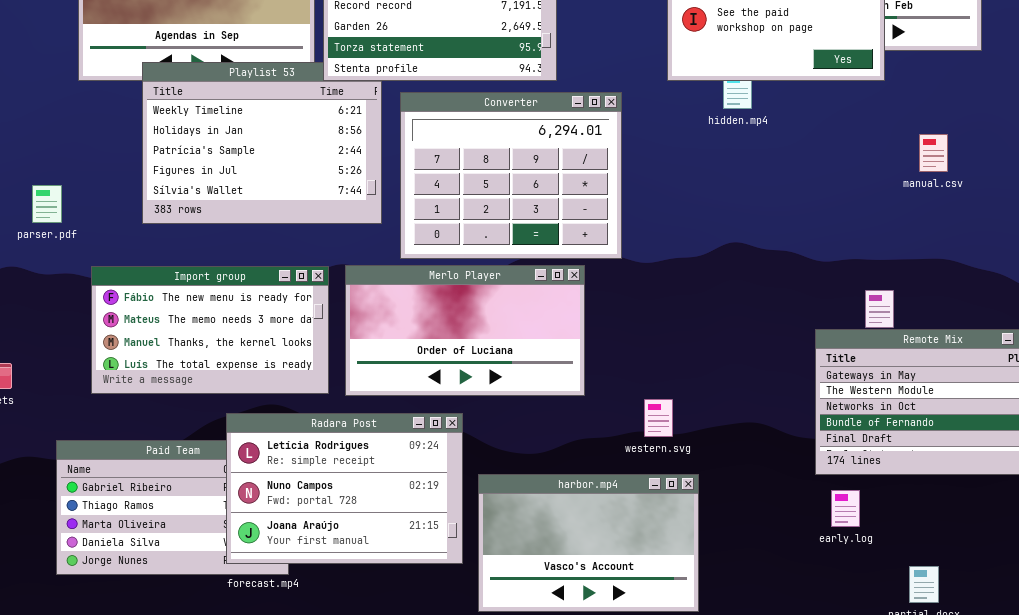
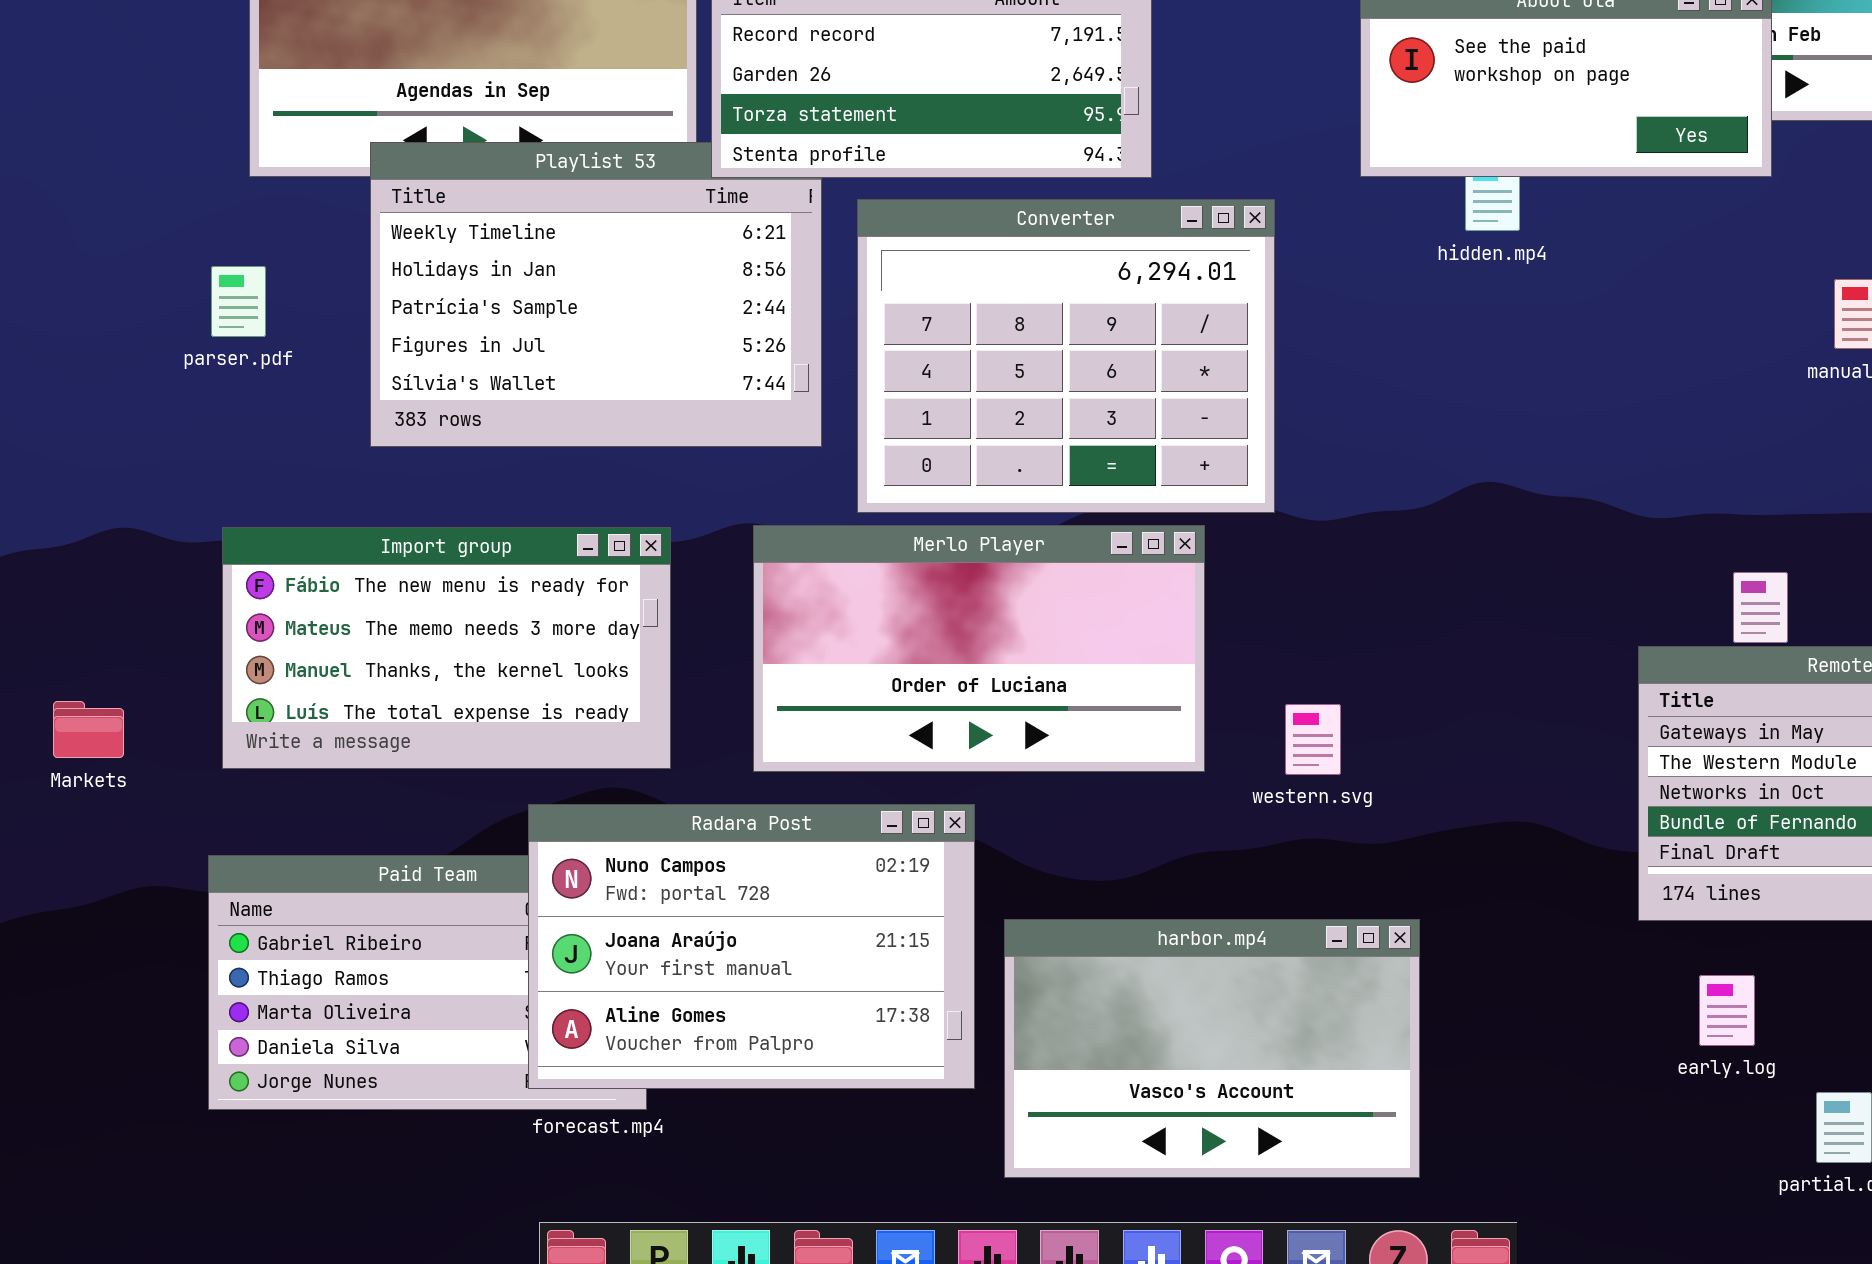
parser.pdf: [32,185,62,223] -> [211,266,266,337], moved
Import group: [91,266,329,394] -> [222,527,671,769], moved
western.svg: [644,399,673,437] -> [1285,704,1341,775], moved
Radara Post: [226,413,463,564] -> [528,804,975,1089], scrolled down 1 row
early.log: [831,490,860,527] -> [1699,975,1755,1046], moved

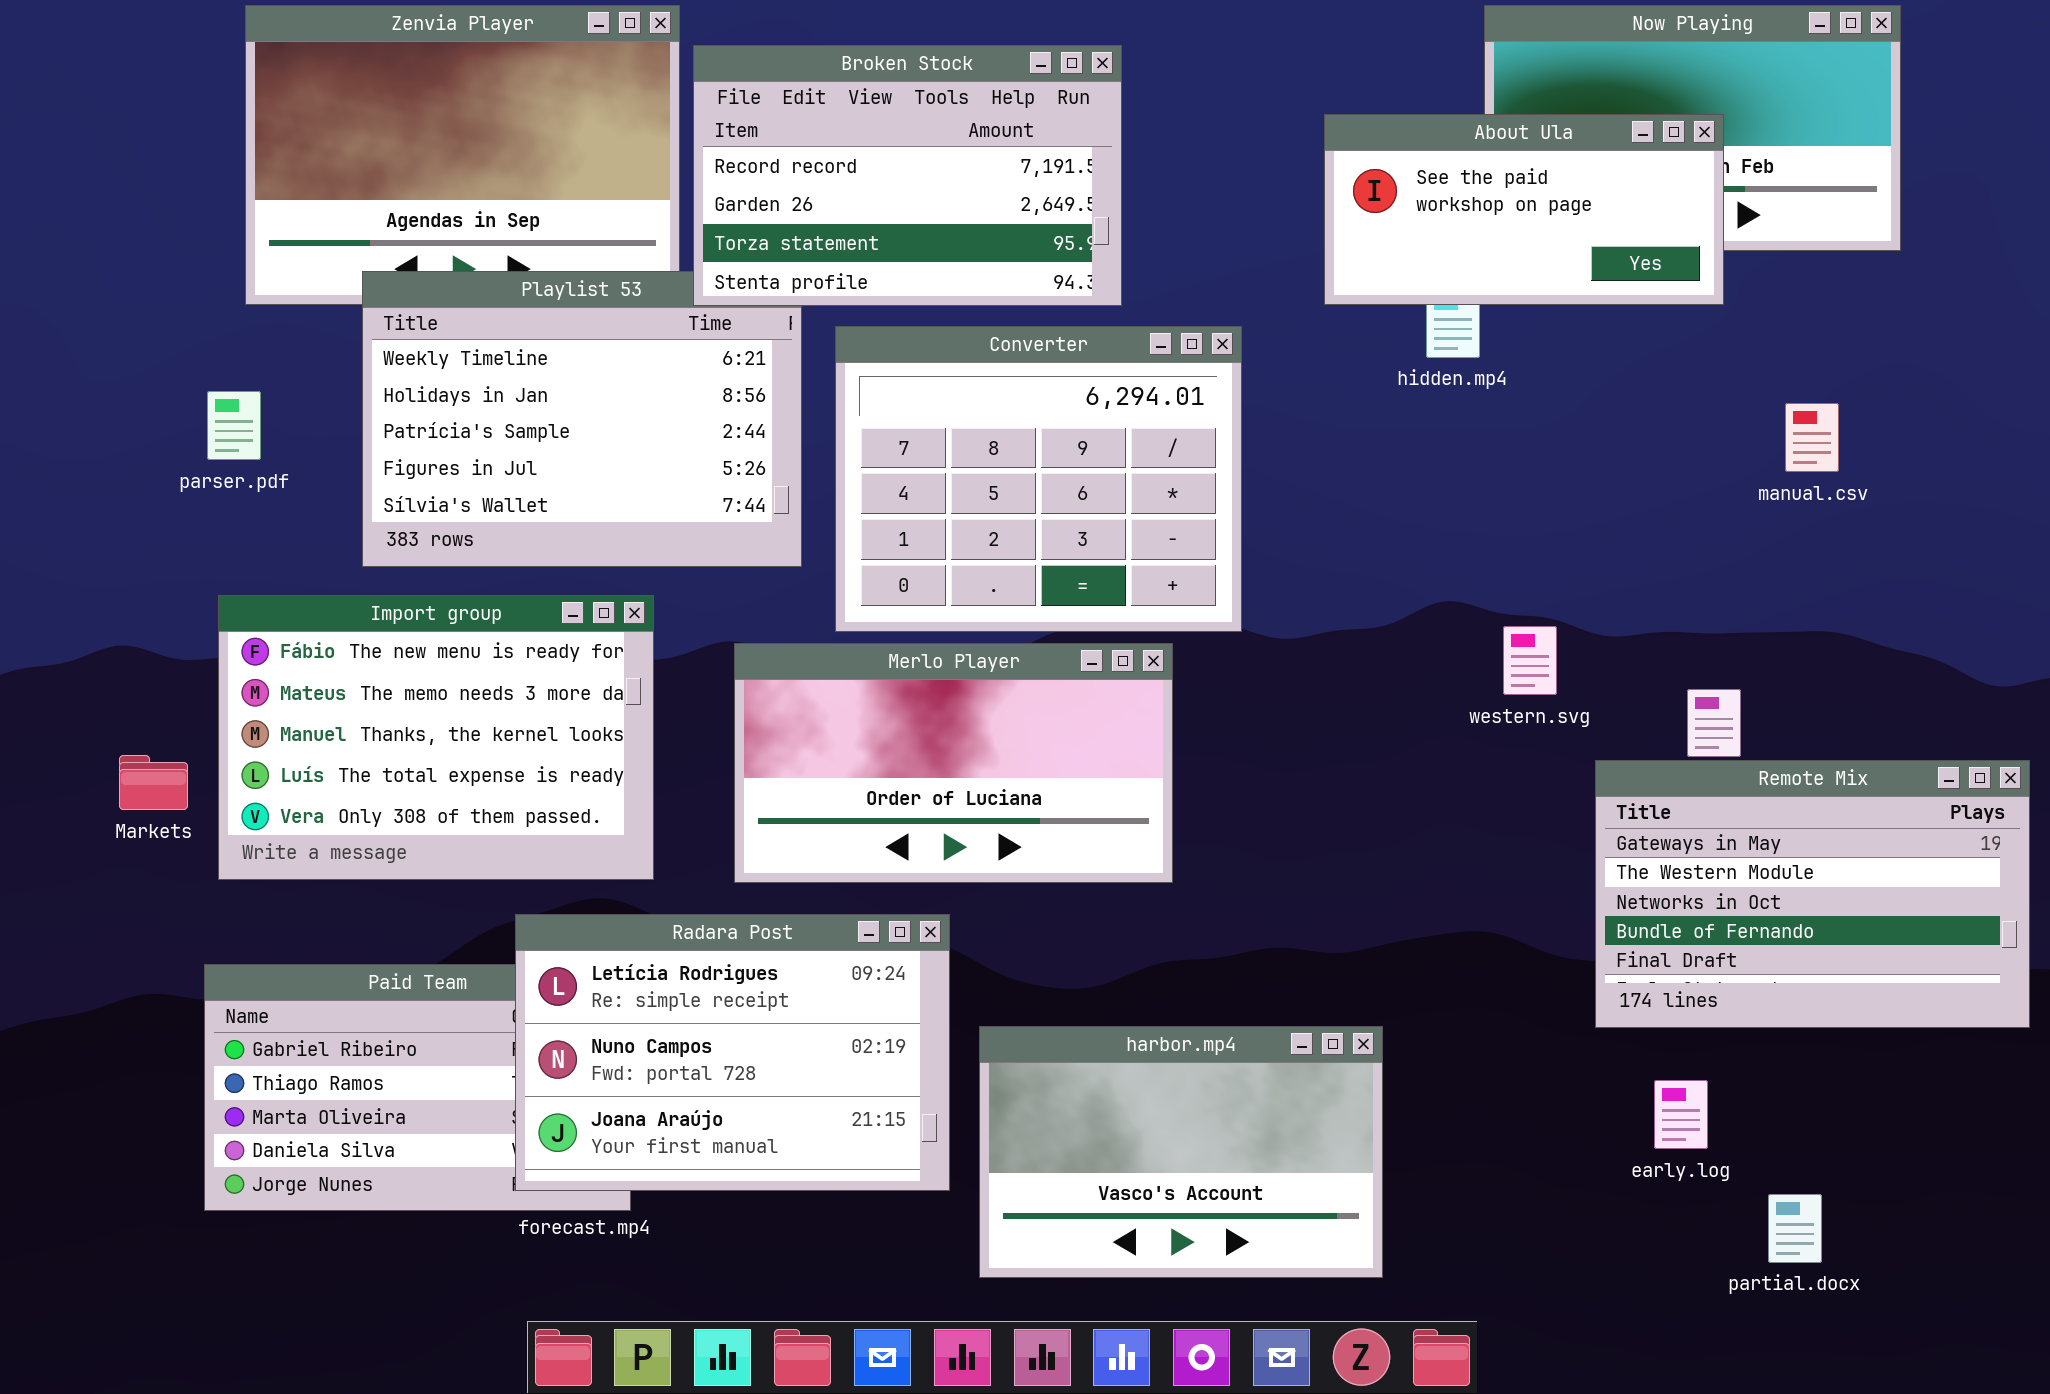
Import group: [222,527,671,769] -> [218,595,654,880], resized
Markets: [53,701,124,758] -> [119,755,188,810], moved
western.svg: [1285,704,1341,775] -> [1503,626,1557,695], moved
Radara Post: [528,804,975,1089] -> [515,914,950,1191], scrolled up 1 row

